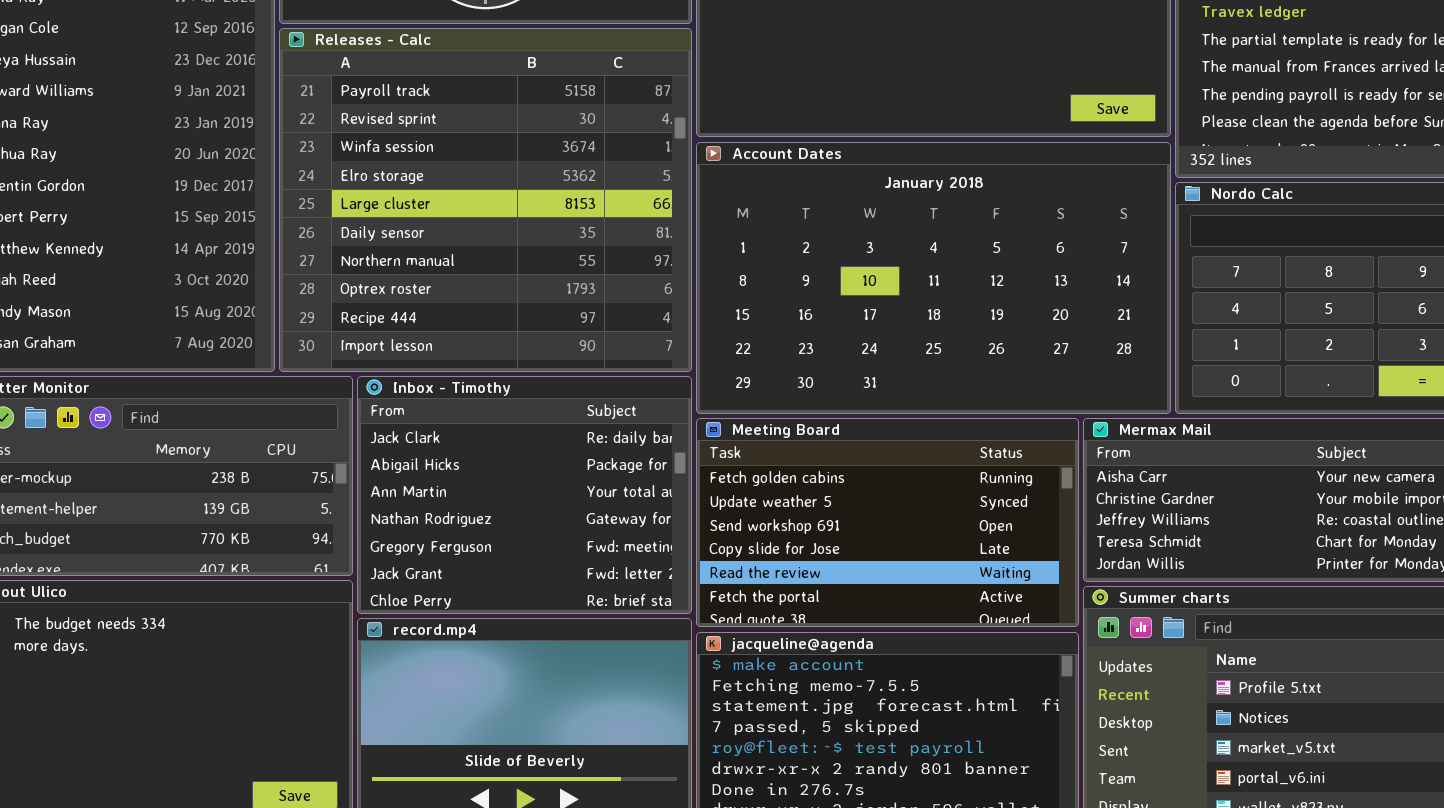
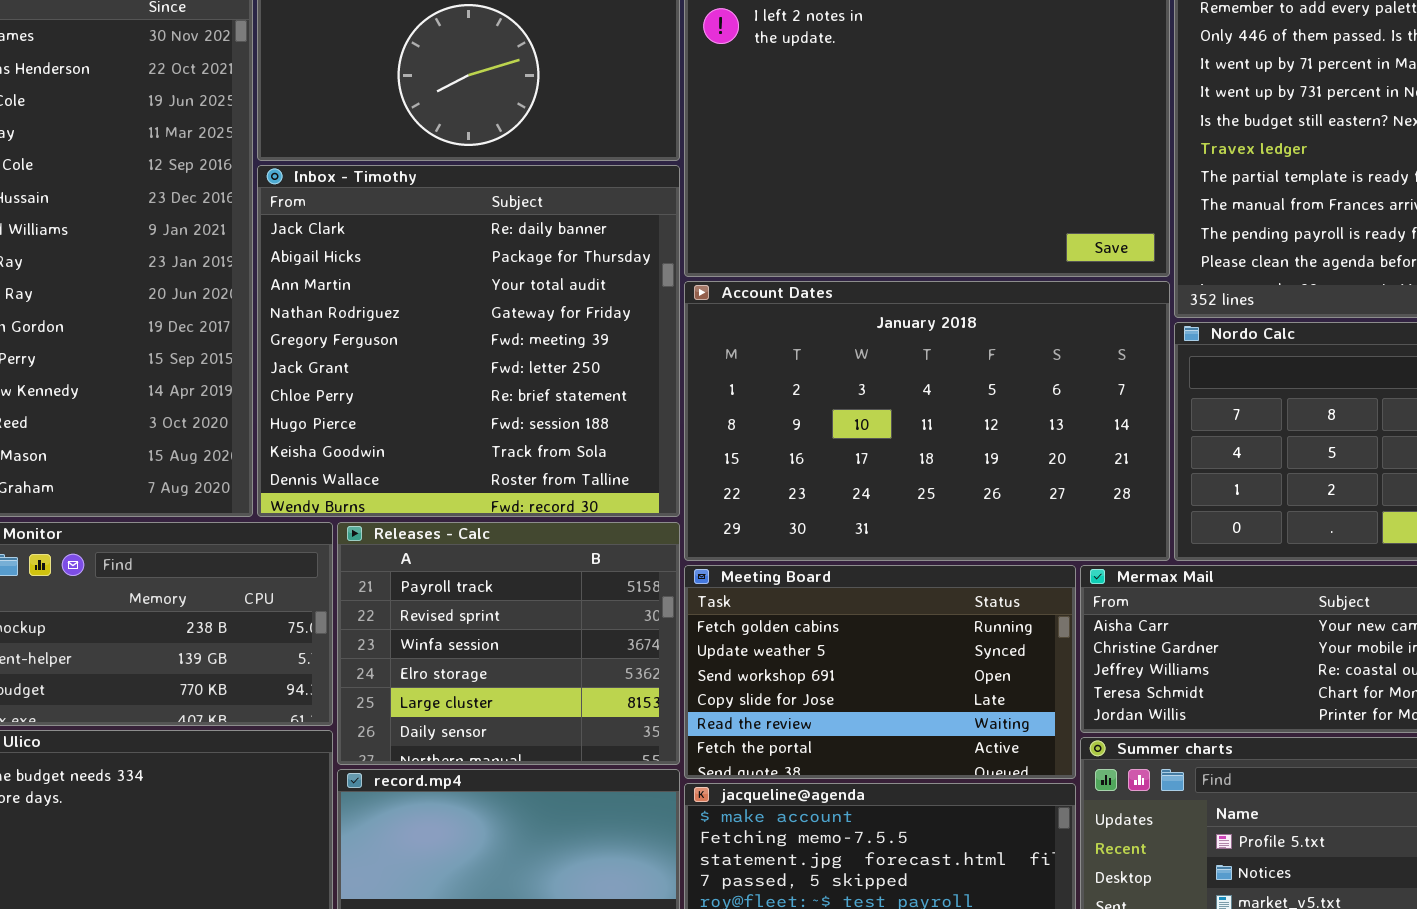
Releases - Calc: [279,28,692,372] -> [337,522,680,765], moved, resized
Inbox - Timothy: [357,376,692,614] -> [257,165,680,517], moved, resized

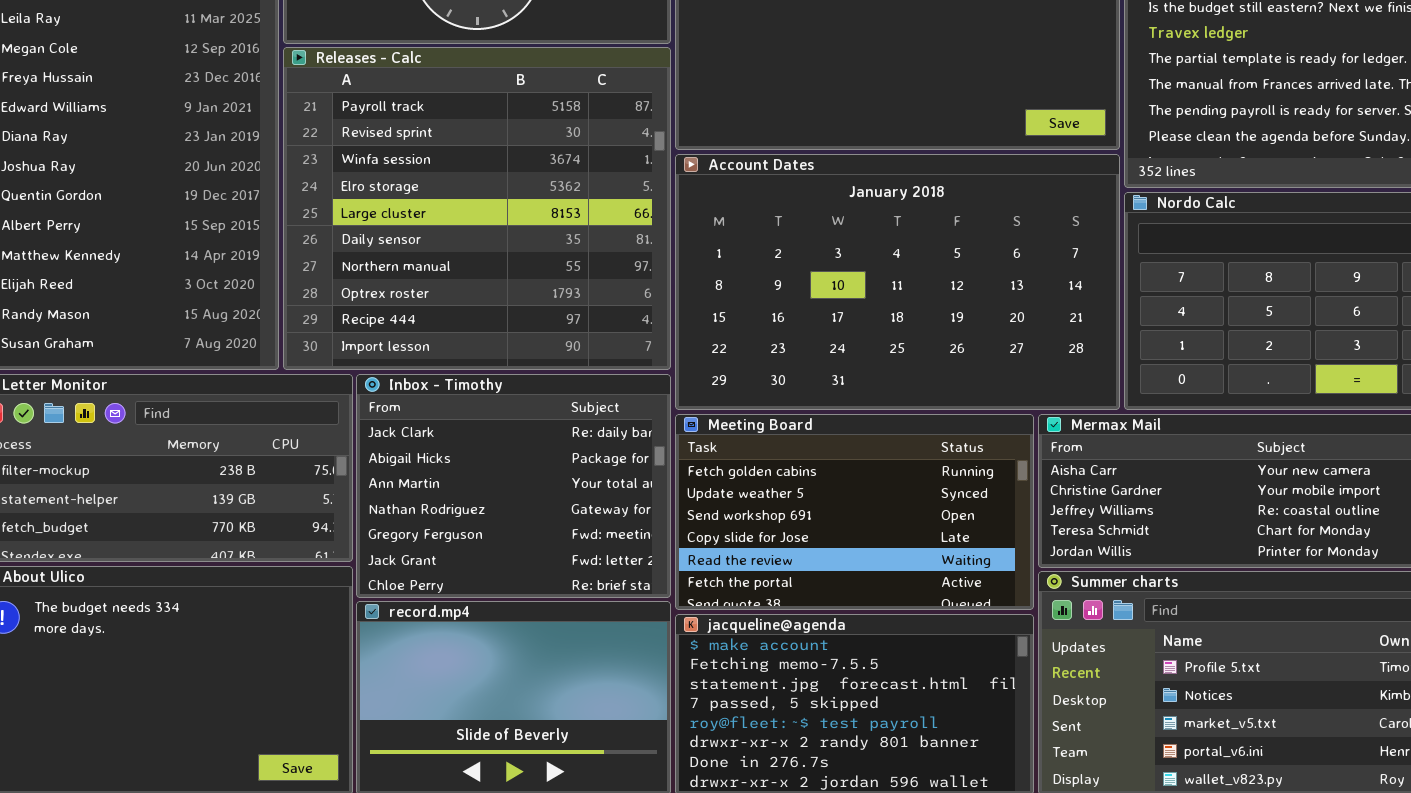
Inbox - Timothy: [257,165,680,517] -> [356,374,671,598], moved, resized
Releases - Calc: [337,522,680,765] -> [283,47,671,370], moved, resized

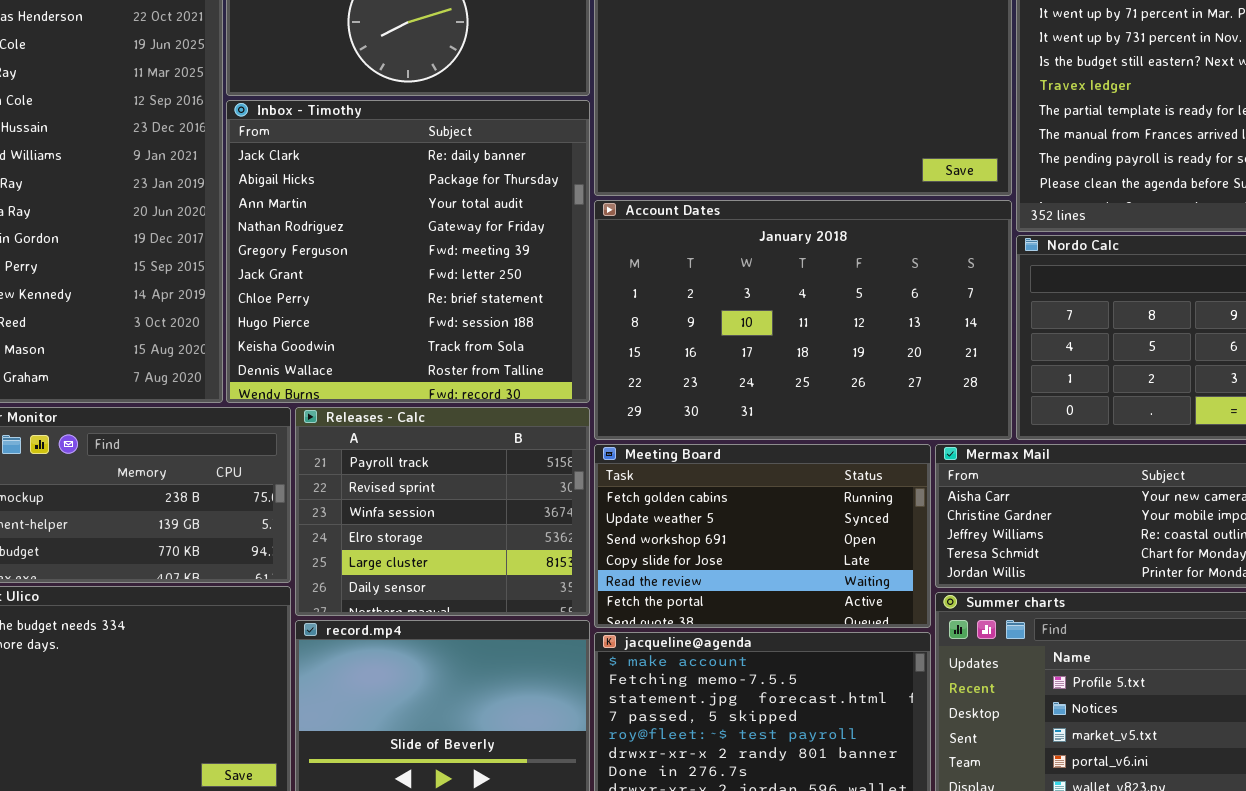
Releases - Calc: [283,47,671,370] -> [295,407,590,616], moved, resized
Inbox - Timothy: [356,374,671,598] -> [226,100,590,403], moved, resized

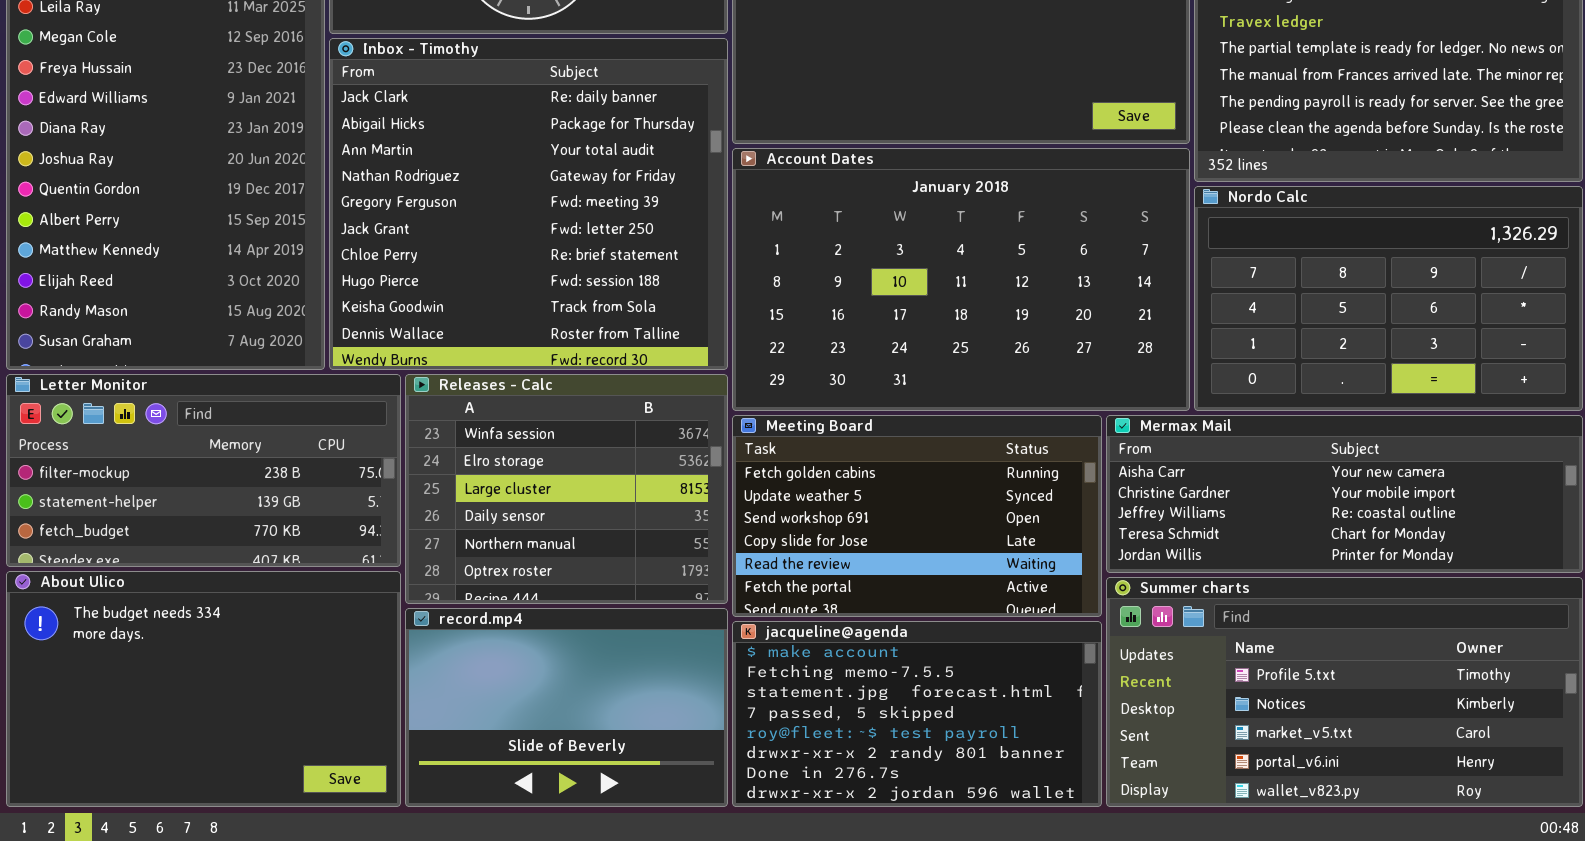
Releases - Calc: [295,407,590,616] -> [405,374,728,604], scrolled down 2 rows

